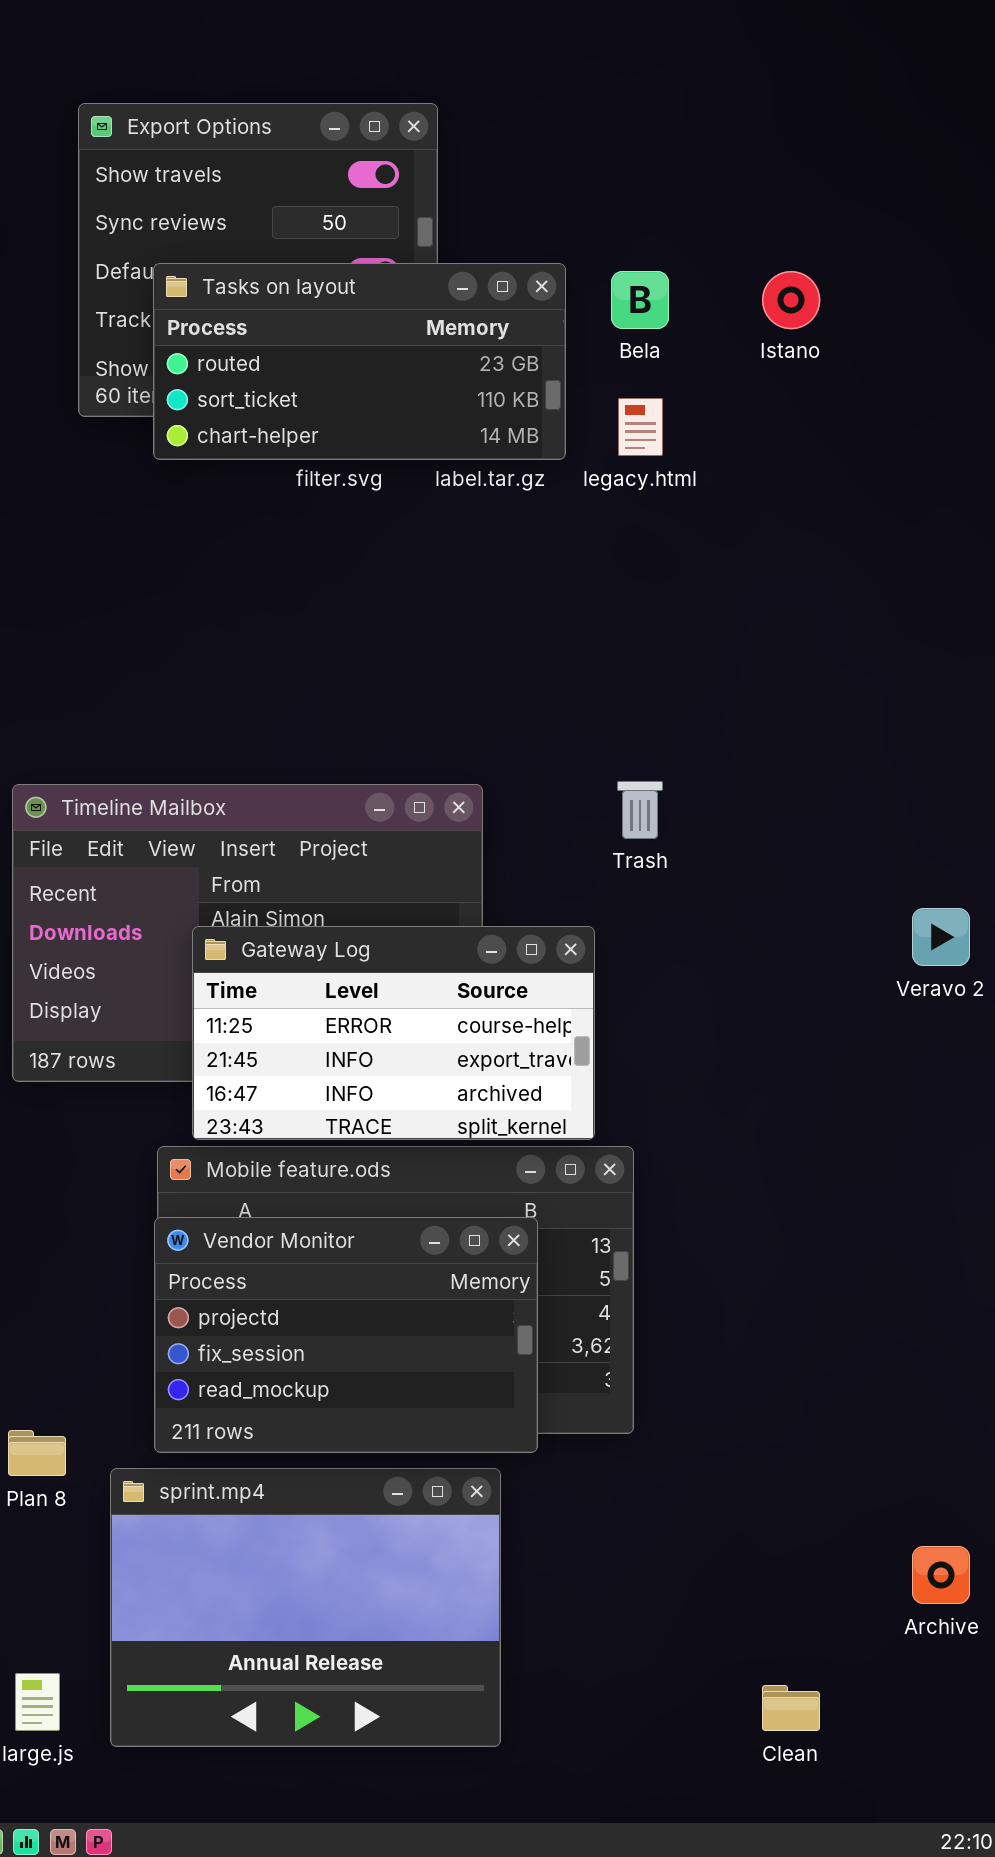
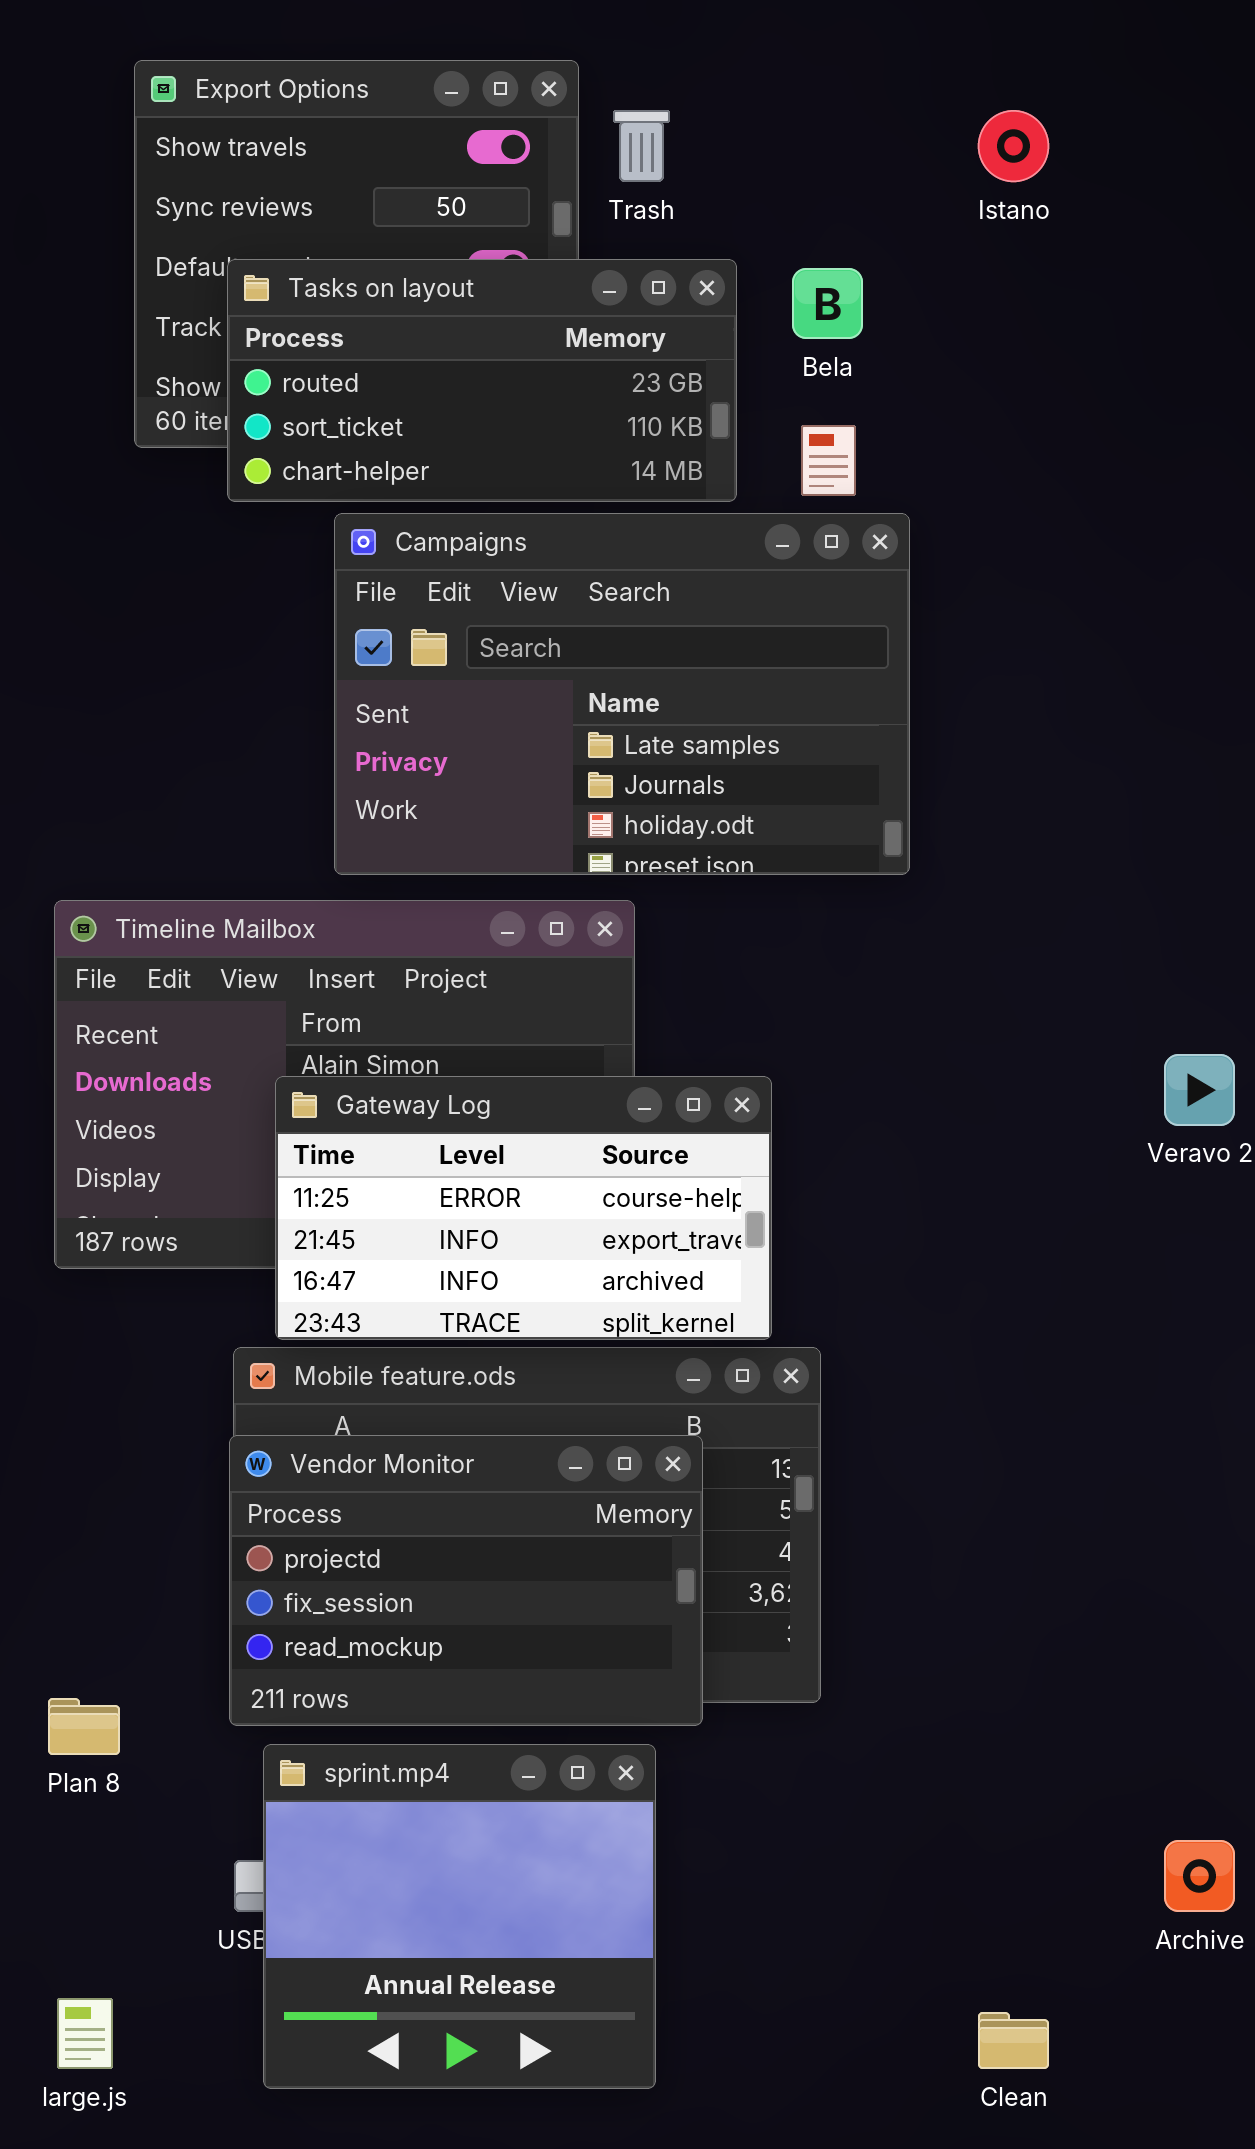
Istano: [762,271,820,329] -> [978,110,1049,182], moved
Campaigns: none -> [334,513,910,875], opened
Trash: [617,781,663,839] -> [613,110,670,182], moved
sprint.mp4: [110,1468,501,1747] -> [263,1744,656,2089], resized

